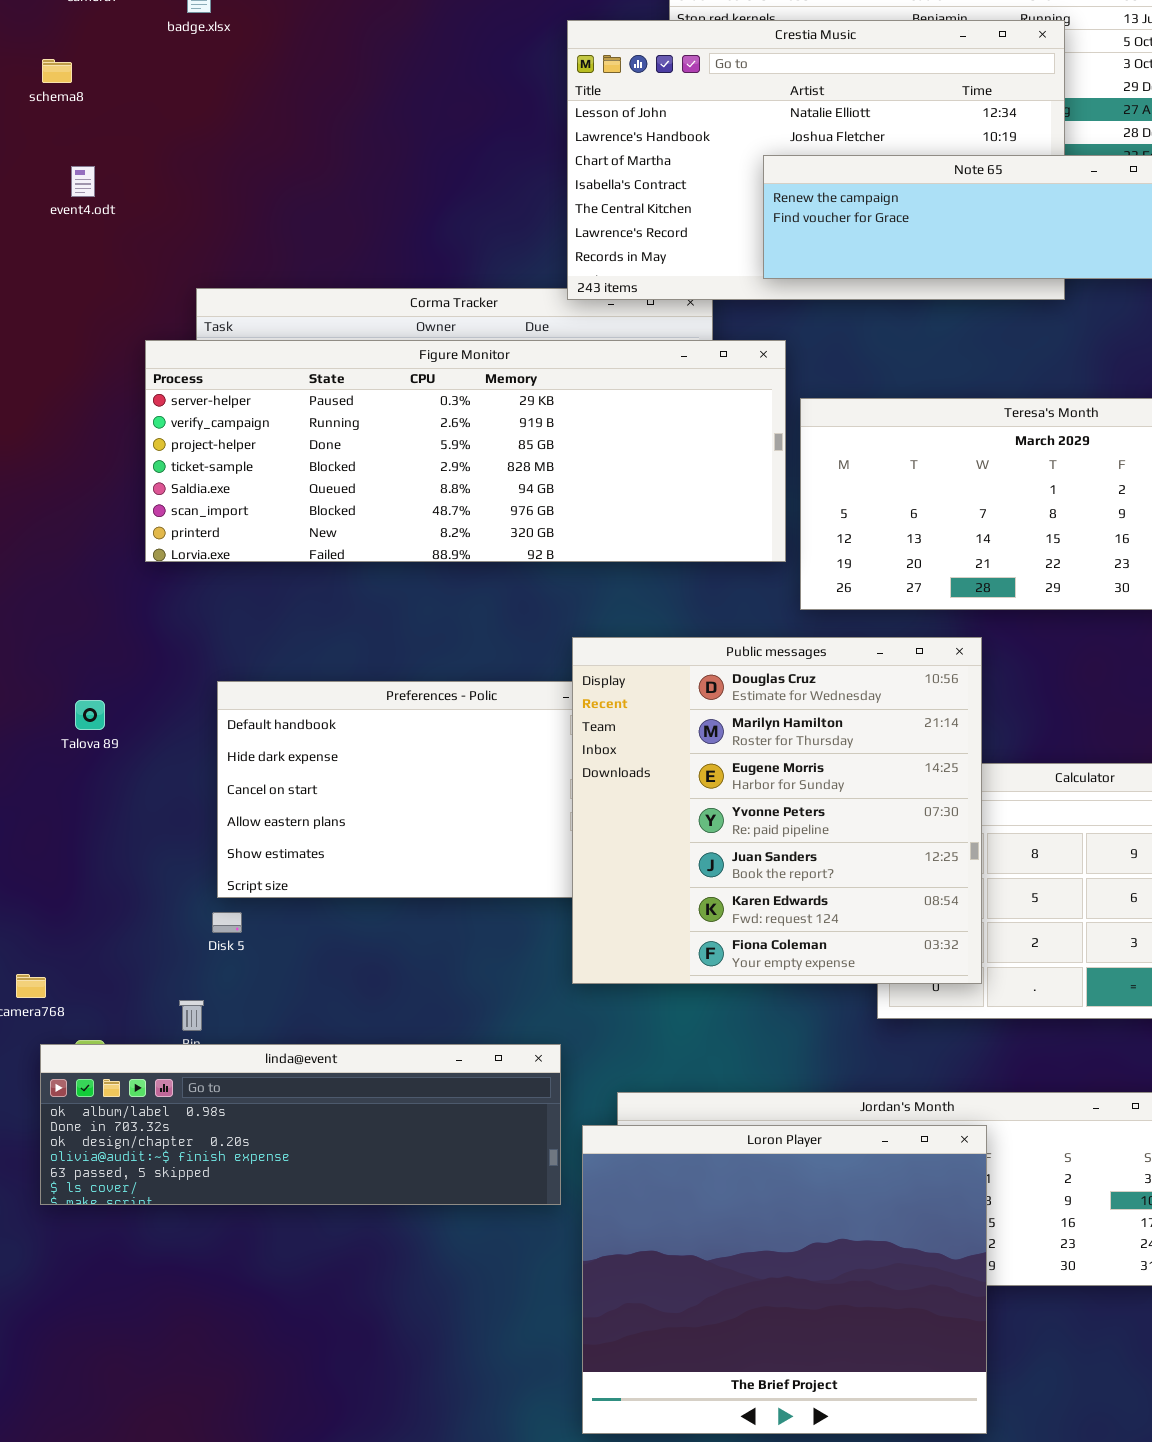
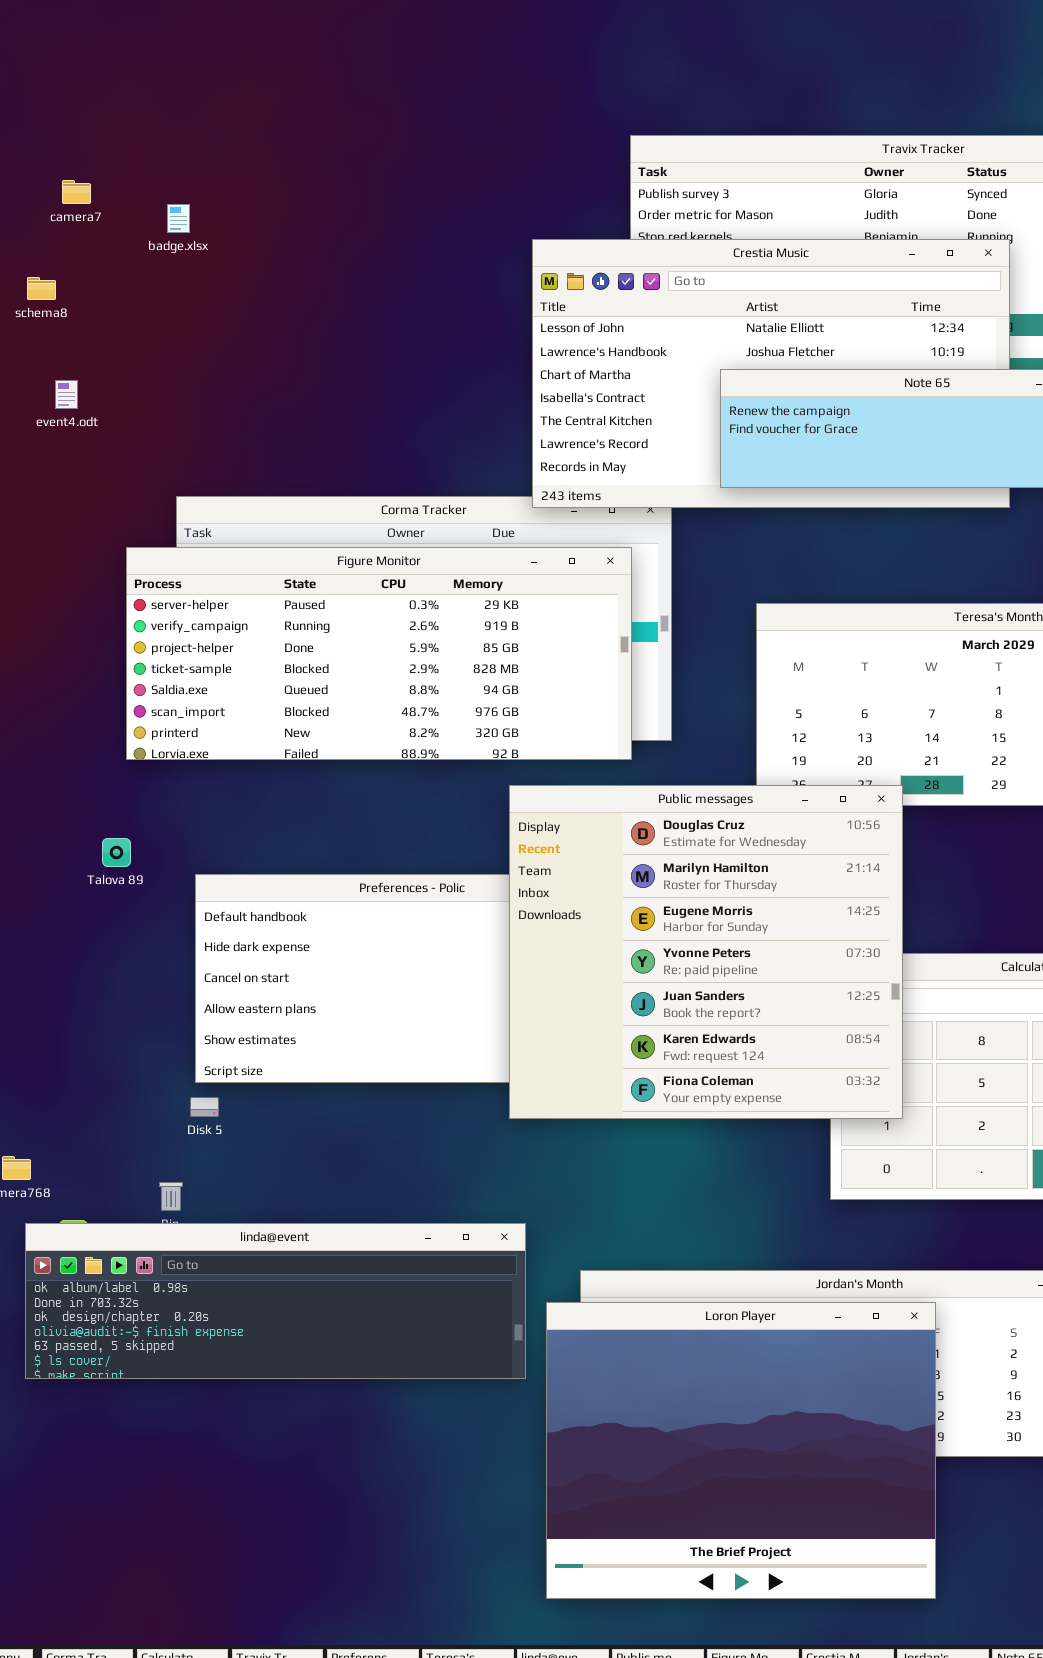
Figure Monitor: [145,340,786,562] -> [126,547,632,760], resized
Public messages: [572,637,982,984] -> [509,785,903,1119], moved
Talova 89: [75,700,105,730] -> [102,838,131,867], moved

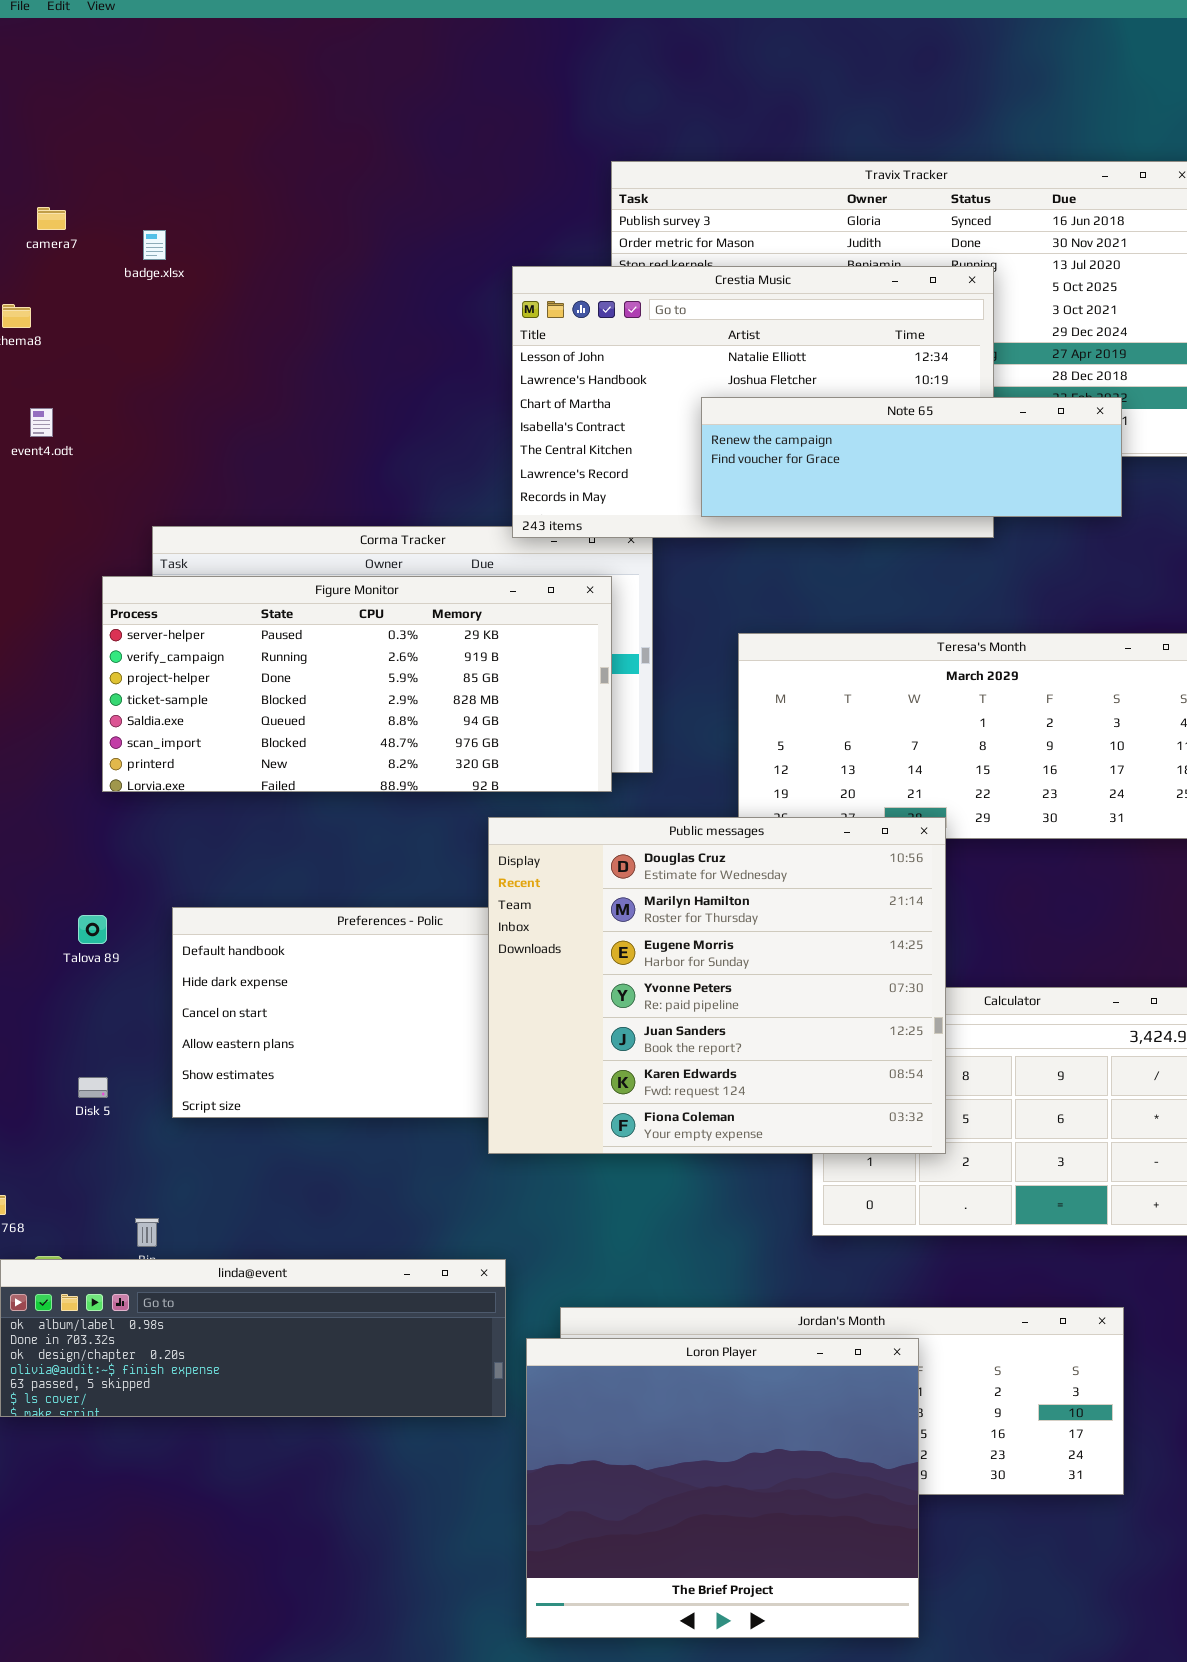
Public messages: [509,785,903,1119] -> [488,817,946,1154], resized
Talova 89: [102,838,131,867] -> [78,915,107,944], moved
Disk 5: [190,1097,219,1117] -> [78,1077,108,1098], moved

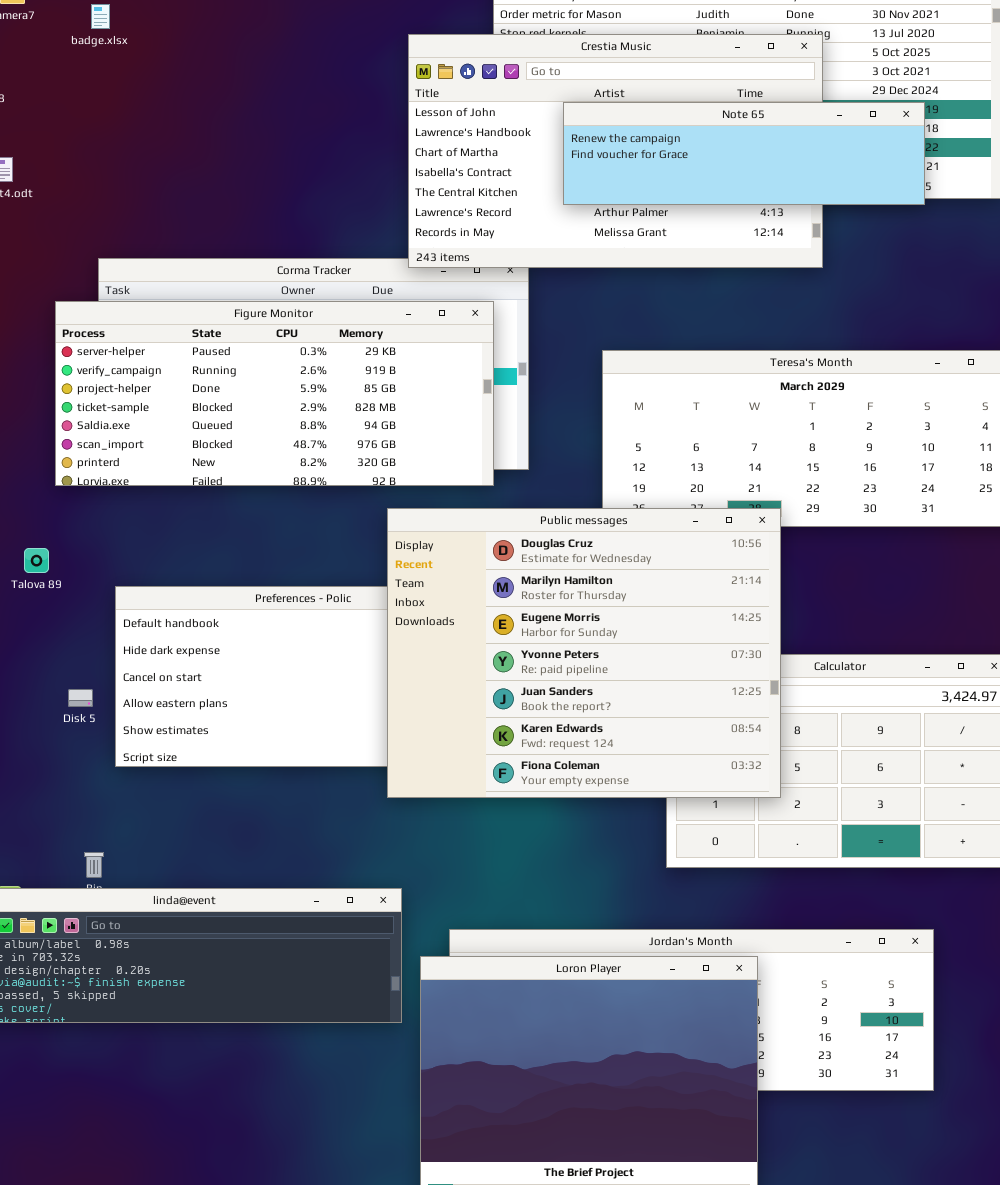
Note 65: [701,397,1122,517] -> [563,102,925,205], moved
Talova 89: [78,915,107,944] -> [24,548,49,573], moved
Disk 5: [78,1077,108,1098] -> [68,689,93,707], moved

